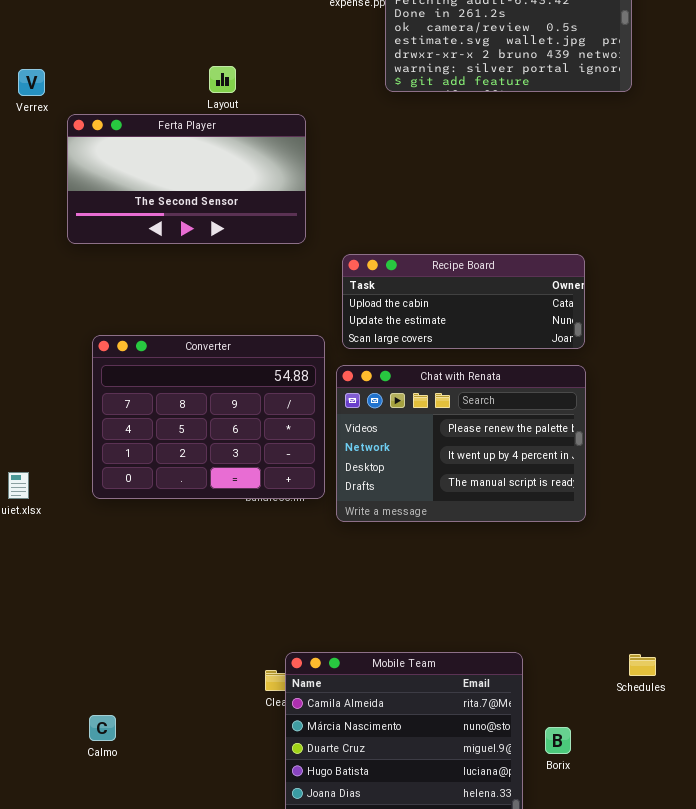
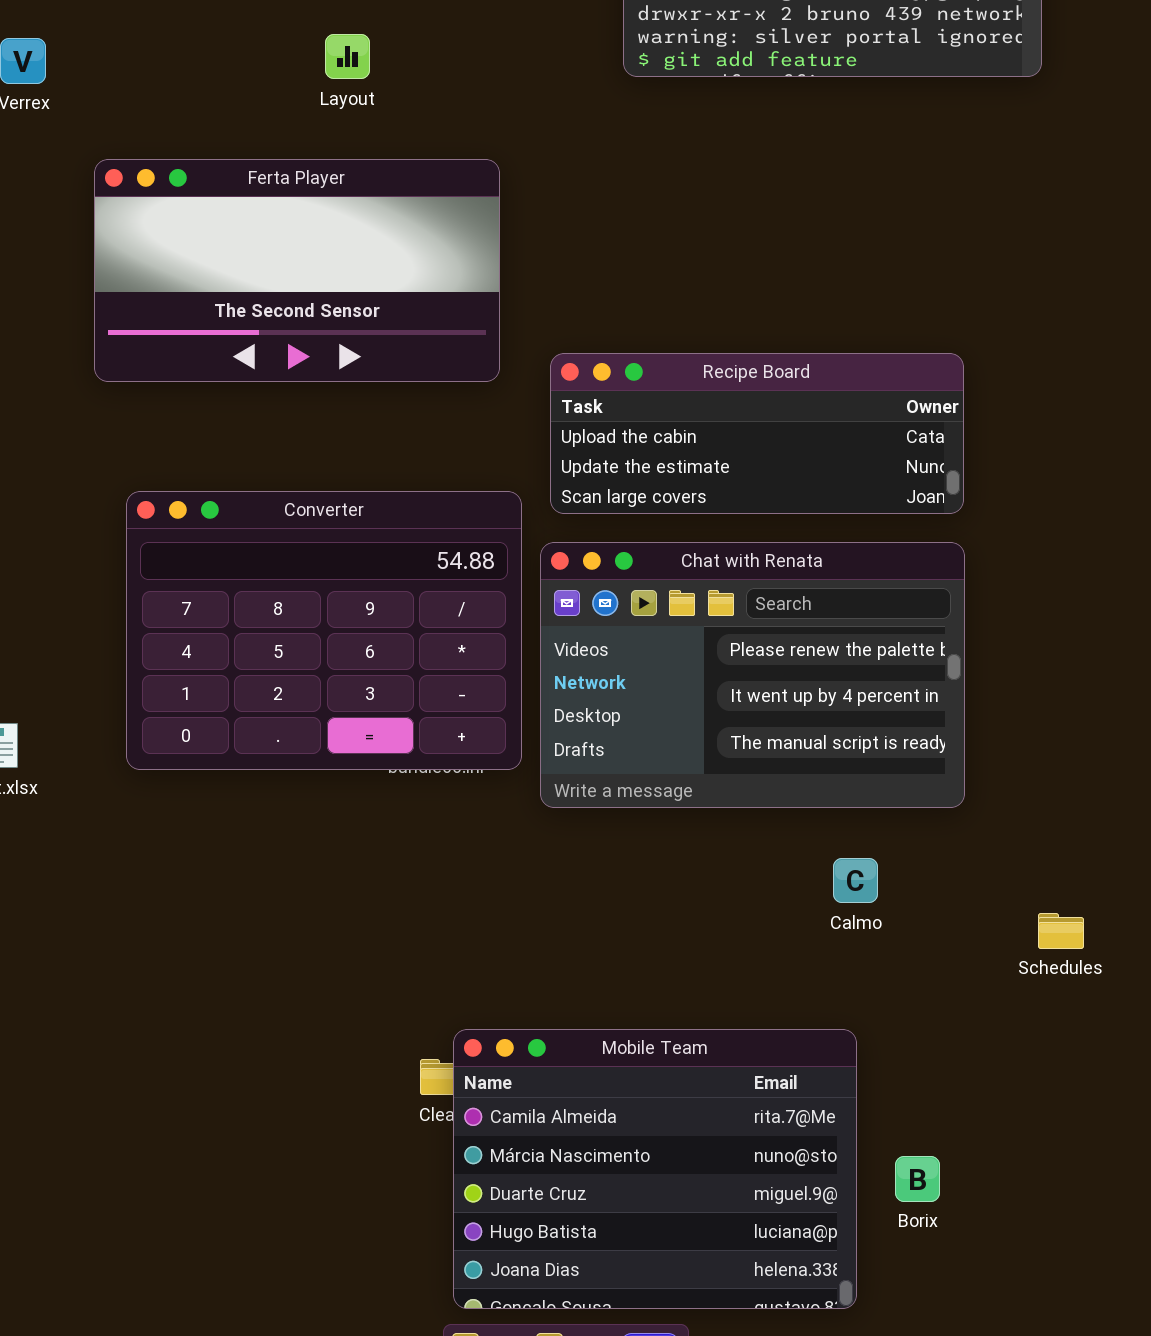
Ferta Player: [67,114,306,244] -> [94,159,500,382], moved
Schedules: [629,654,656,676] -> [1038,913,1084,949], moved
Calmo: [89,715,116,741] -> [833,858,878,903], moved

